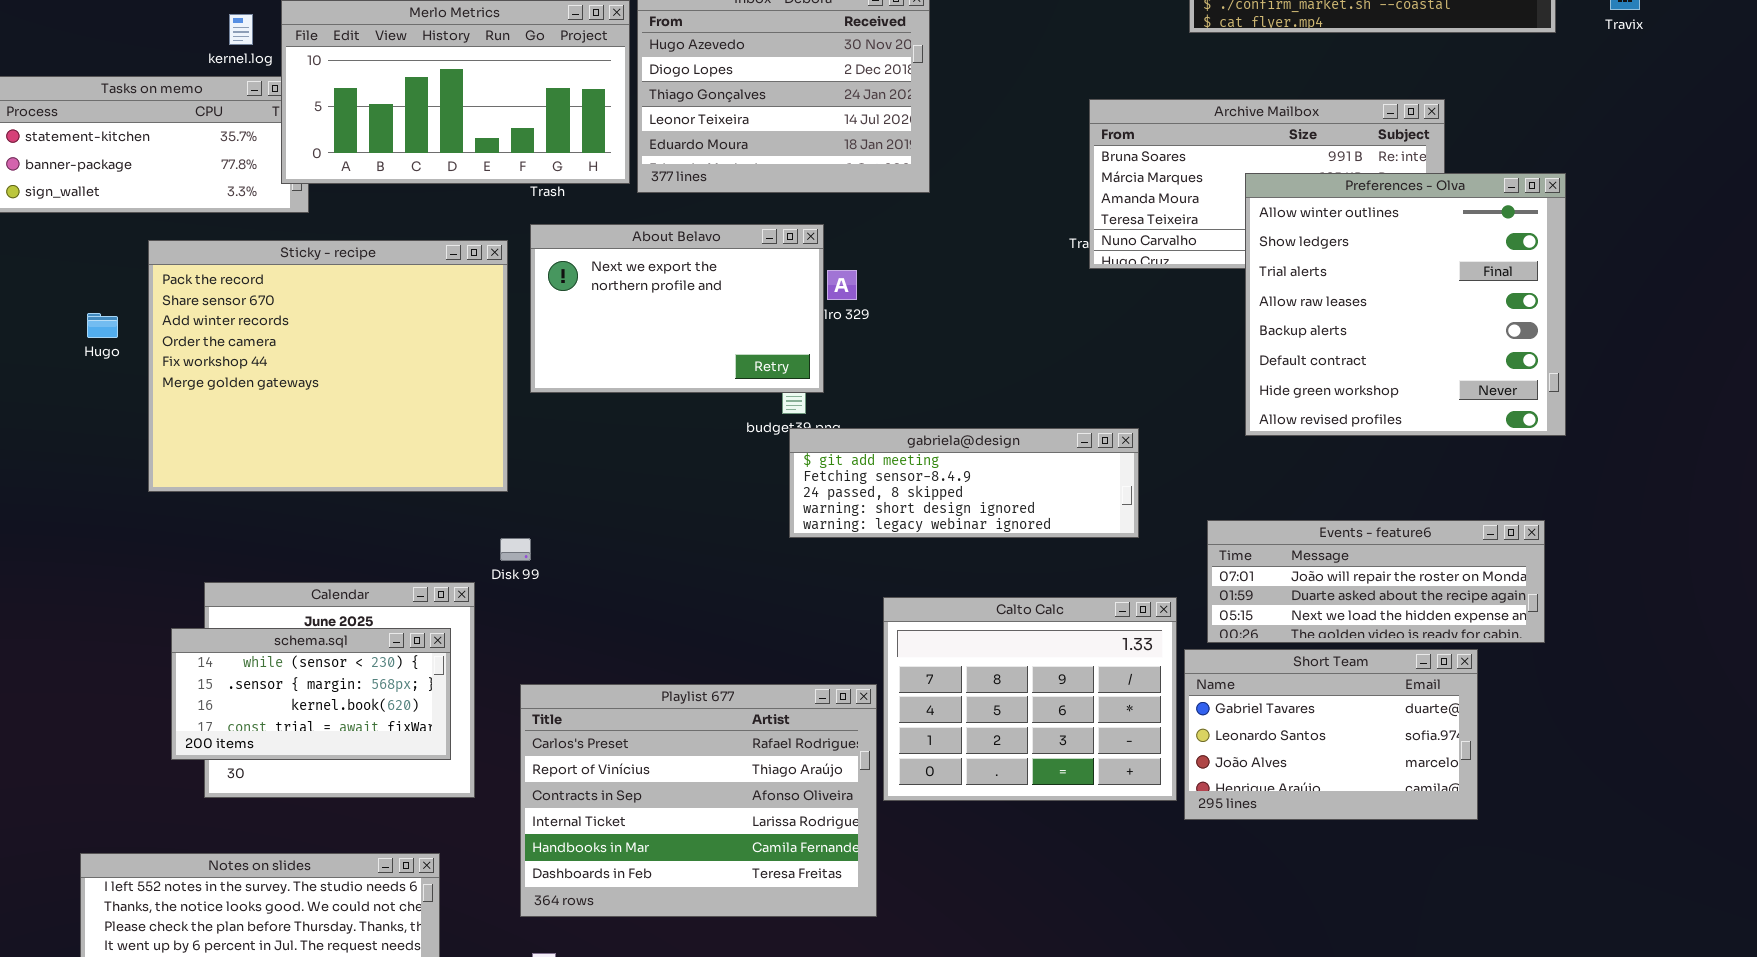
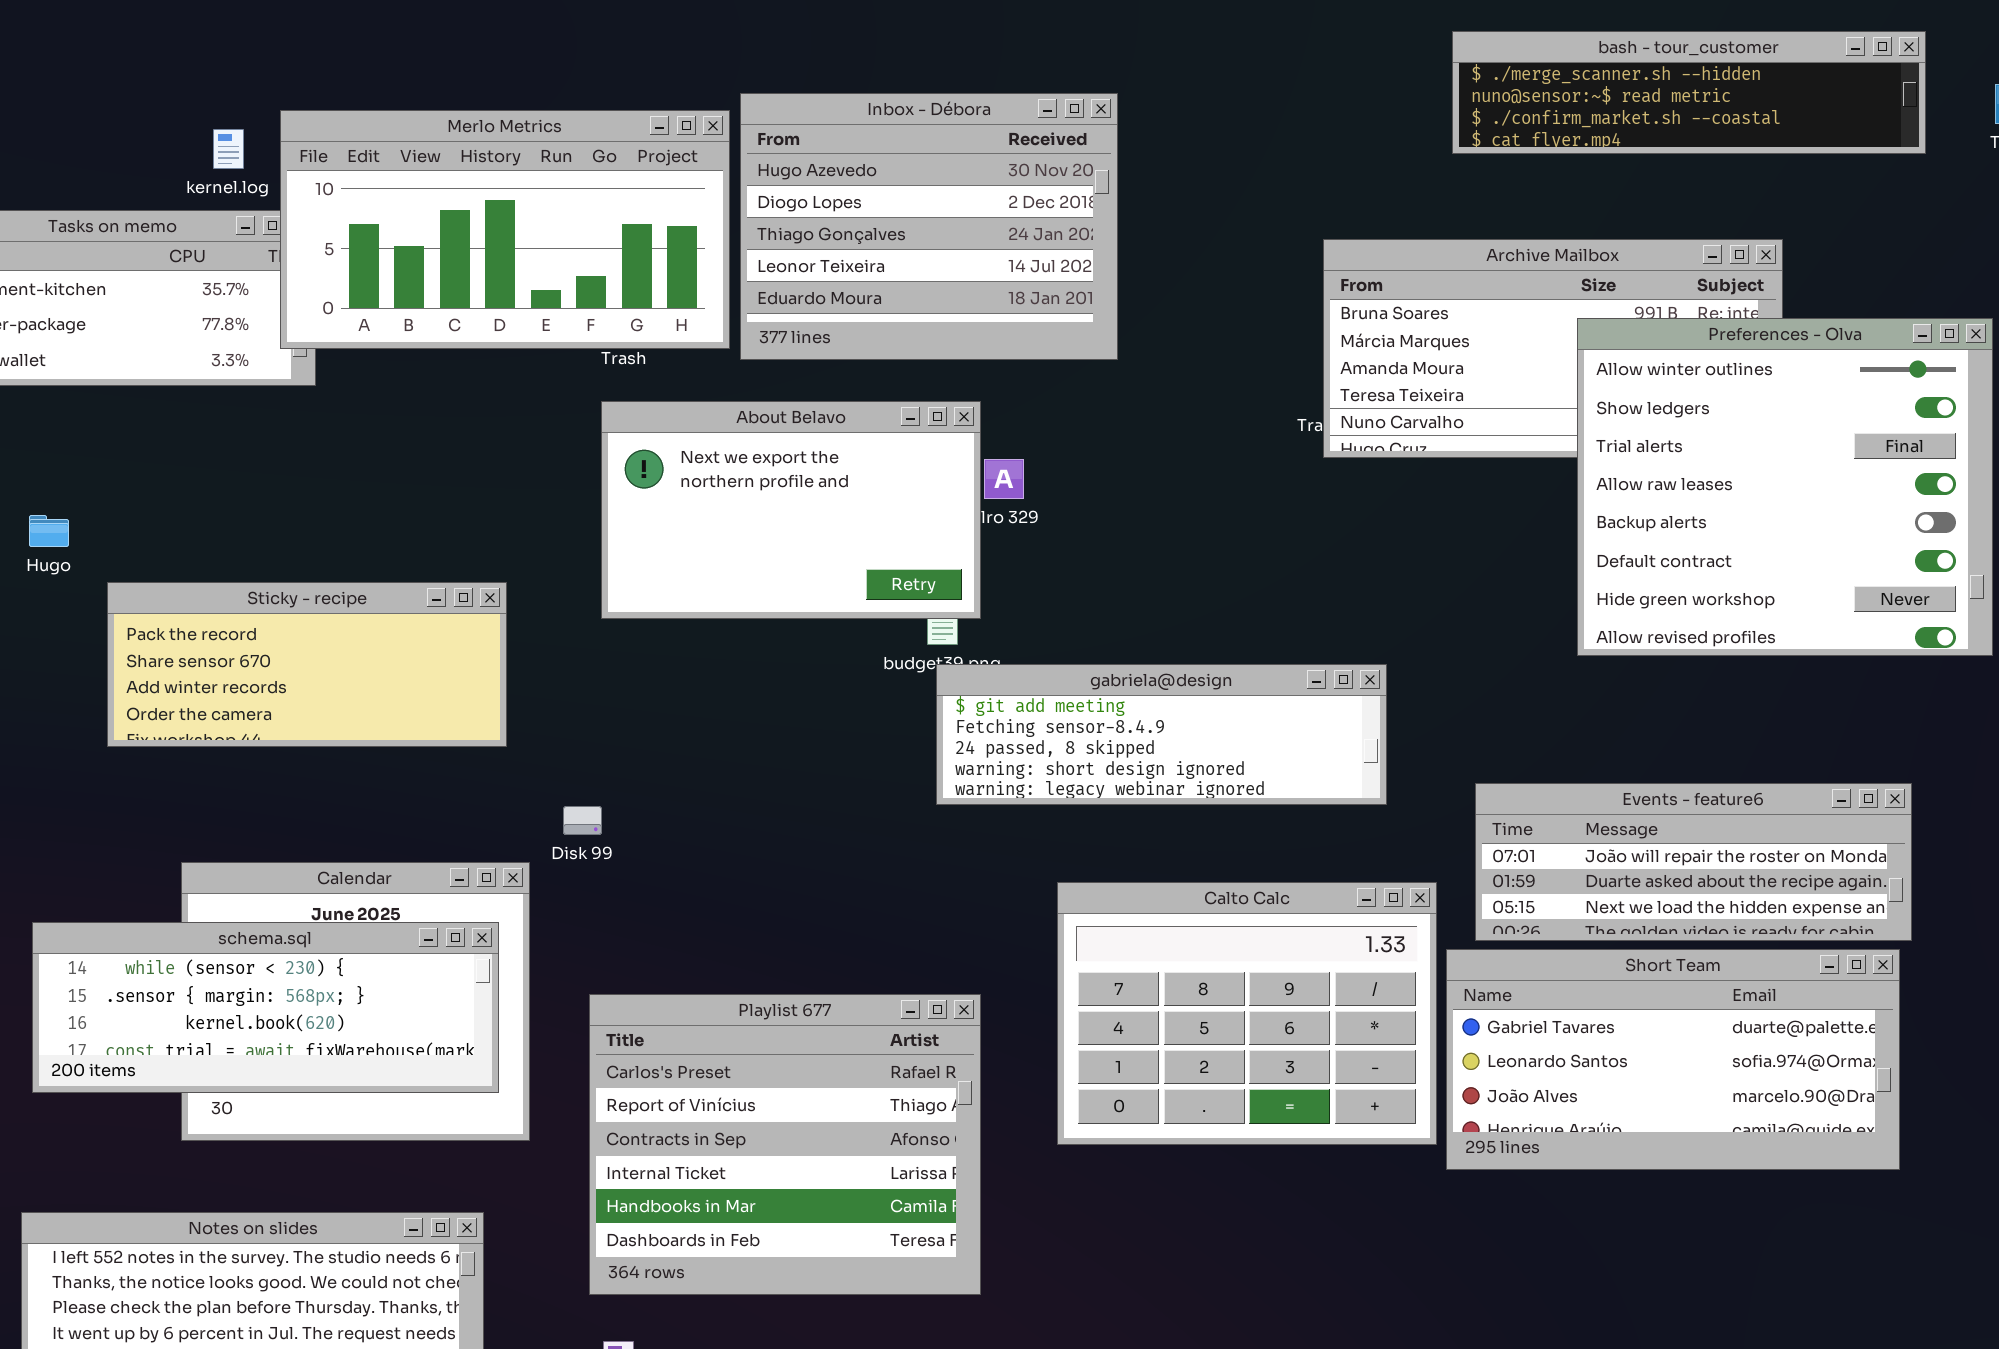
Preferences - Olva: [1245,173,1566,436] -> [1577,318,1993,656], moved
Sticky - recipe: [148,240,508,492] -> [107,582,507,747], resized
schema.sql: [171,628,451,760] -> [32,922,499,1093], resized
Short Team: [1184,649,1478,820] -> [1446,949,1900,1170], resized
Playlist 677: [520,684,877,917] -> [589,994,981,1295], resized

